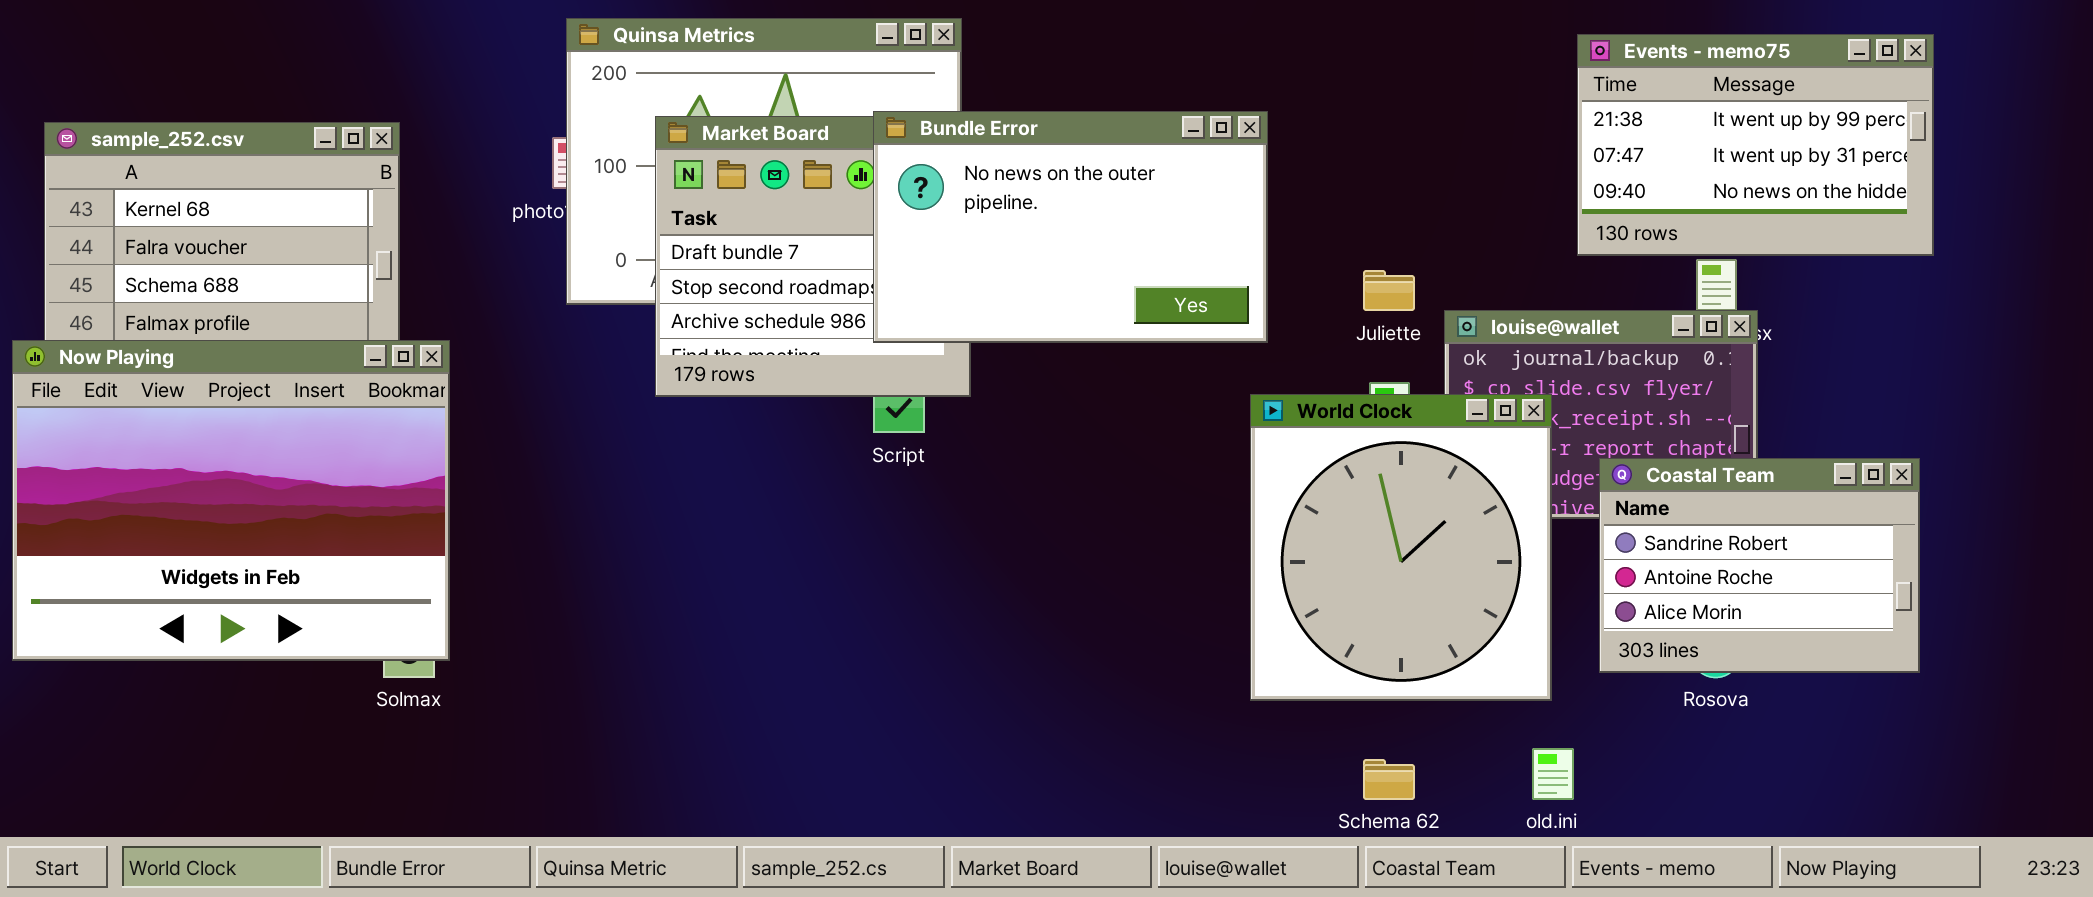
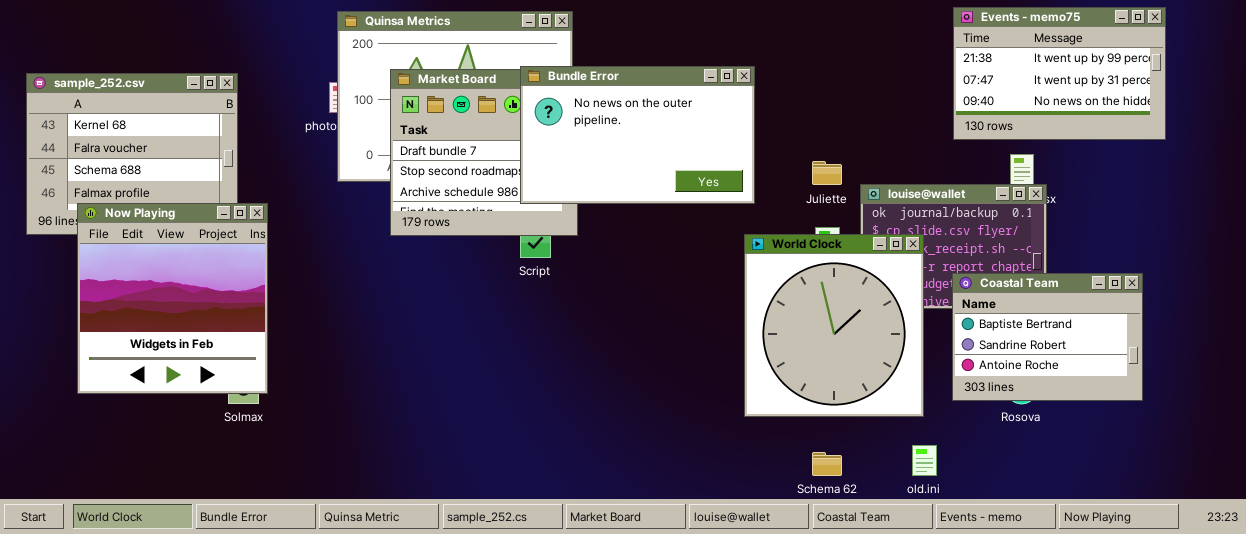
Events - memo75: [1577,34,1934,256] -> [953,7,1166,140], moved
Now Playing: [12,340,450,661] -> [77,203,268,394], resized
Coastal Team: [1599,458,1920,673] -> [952,273,1143,401], scrolled up 1 row

